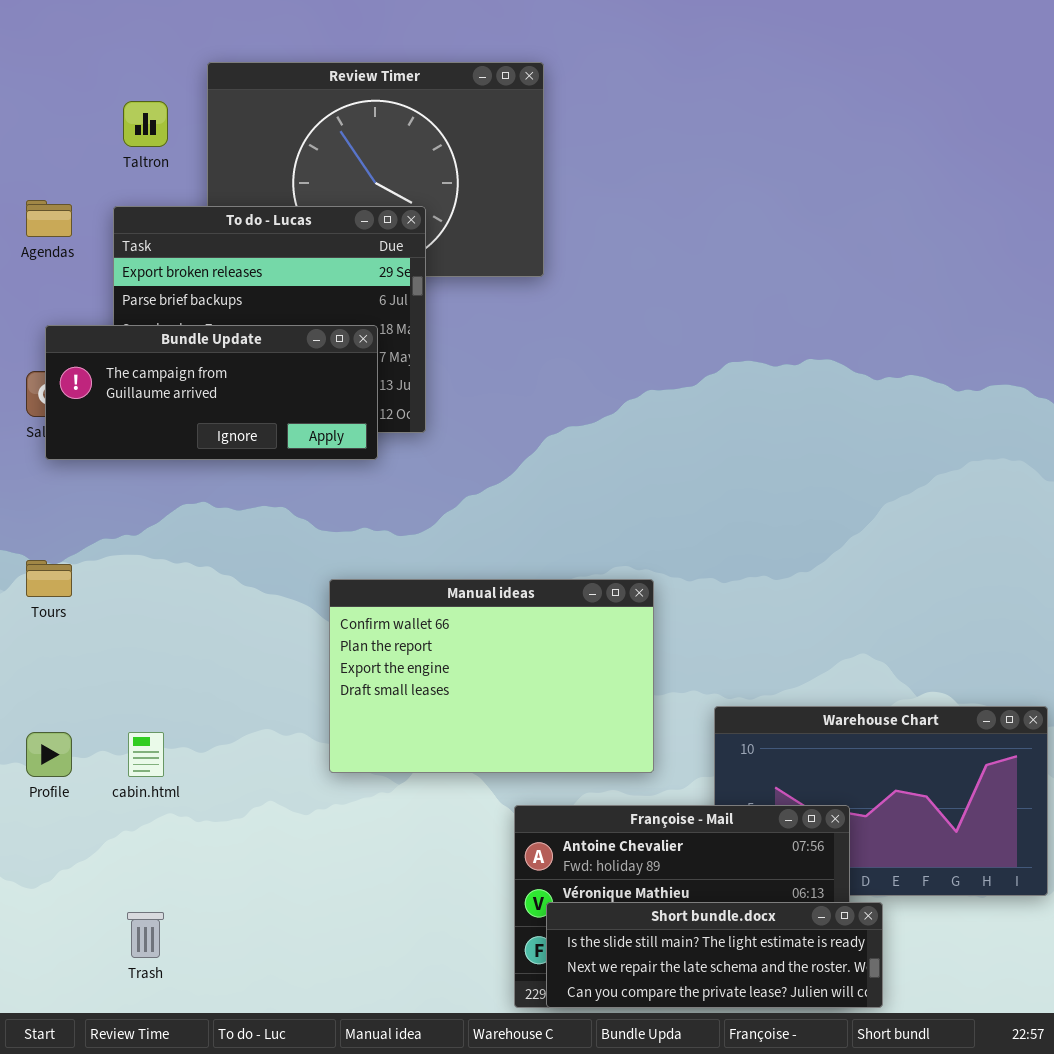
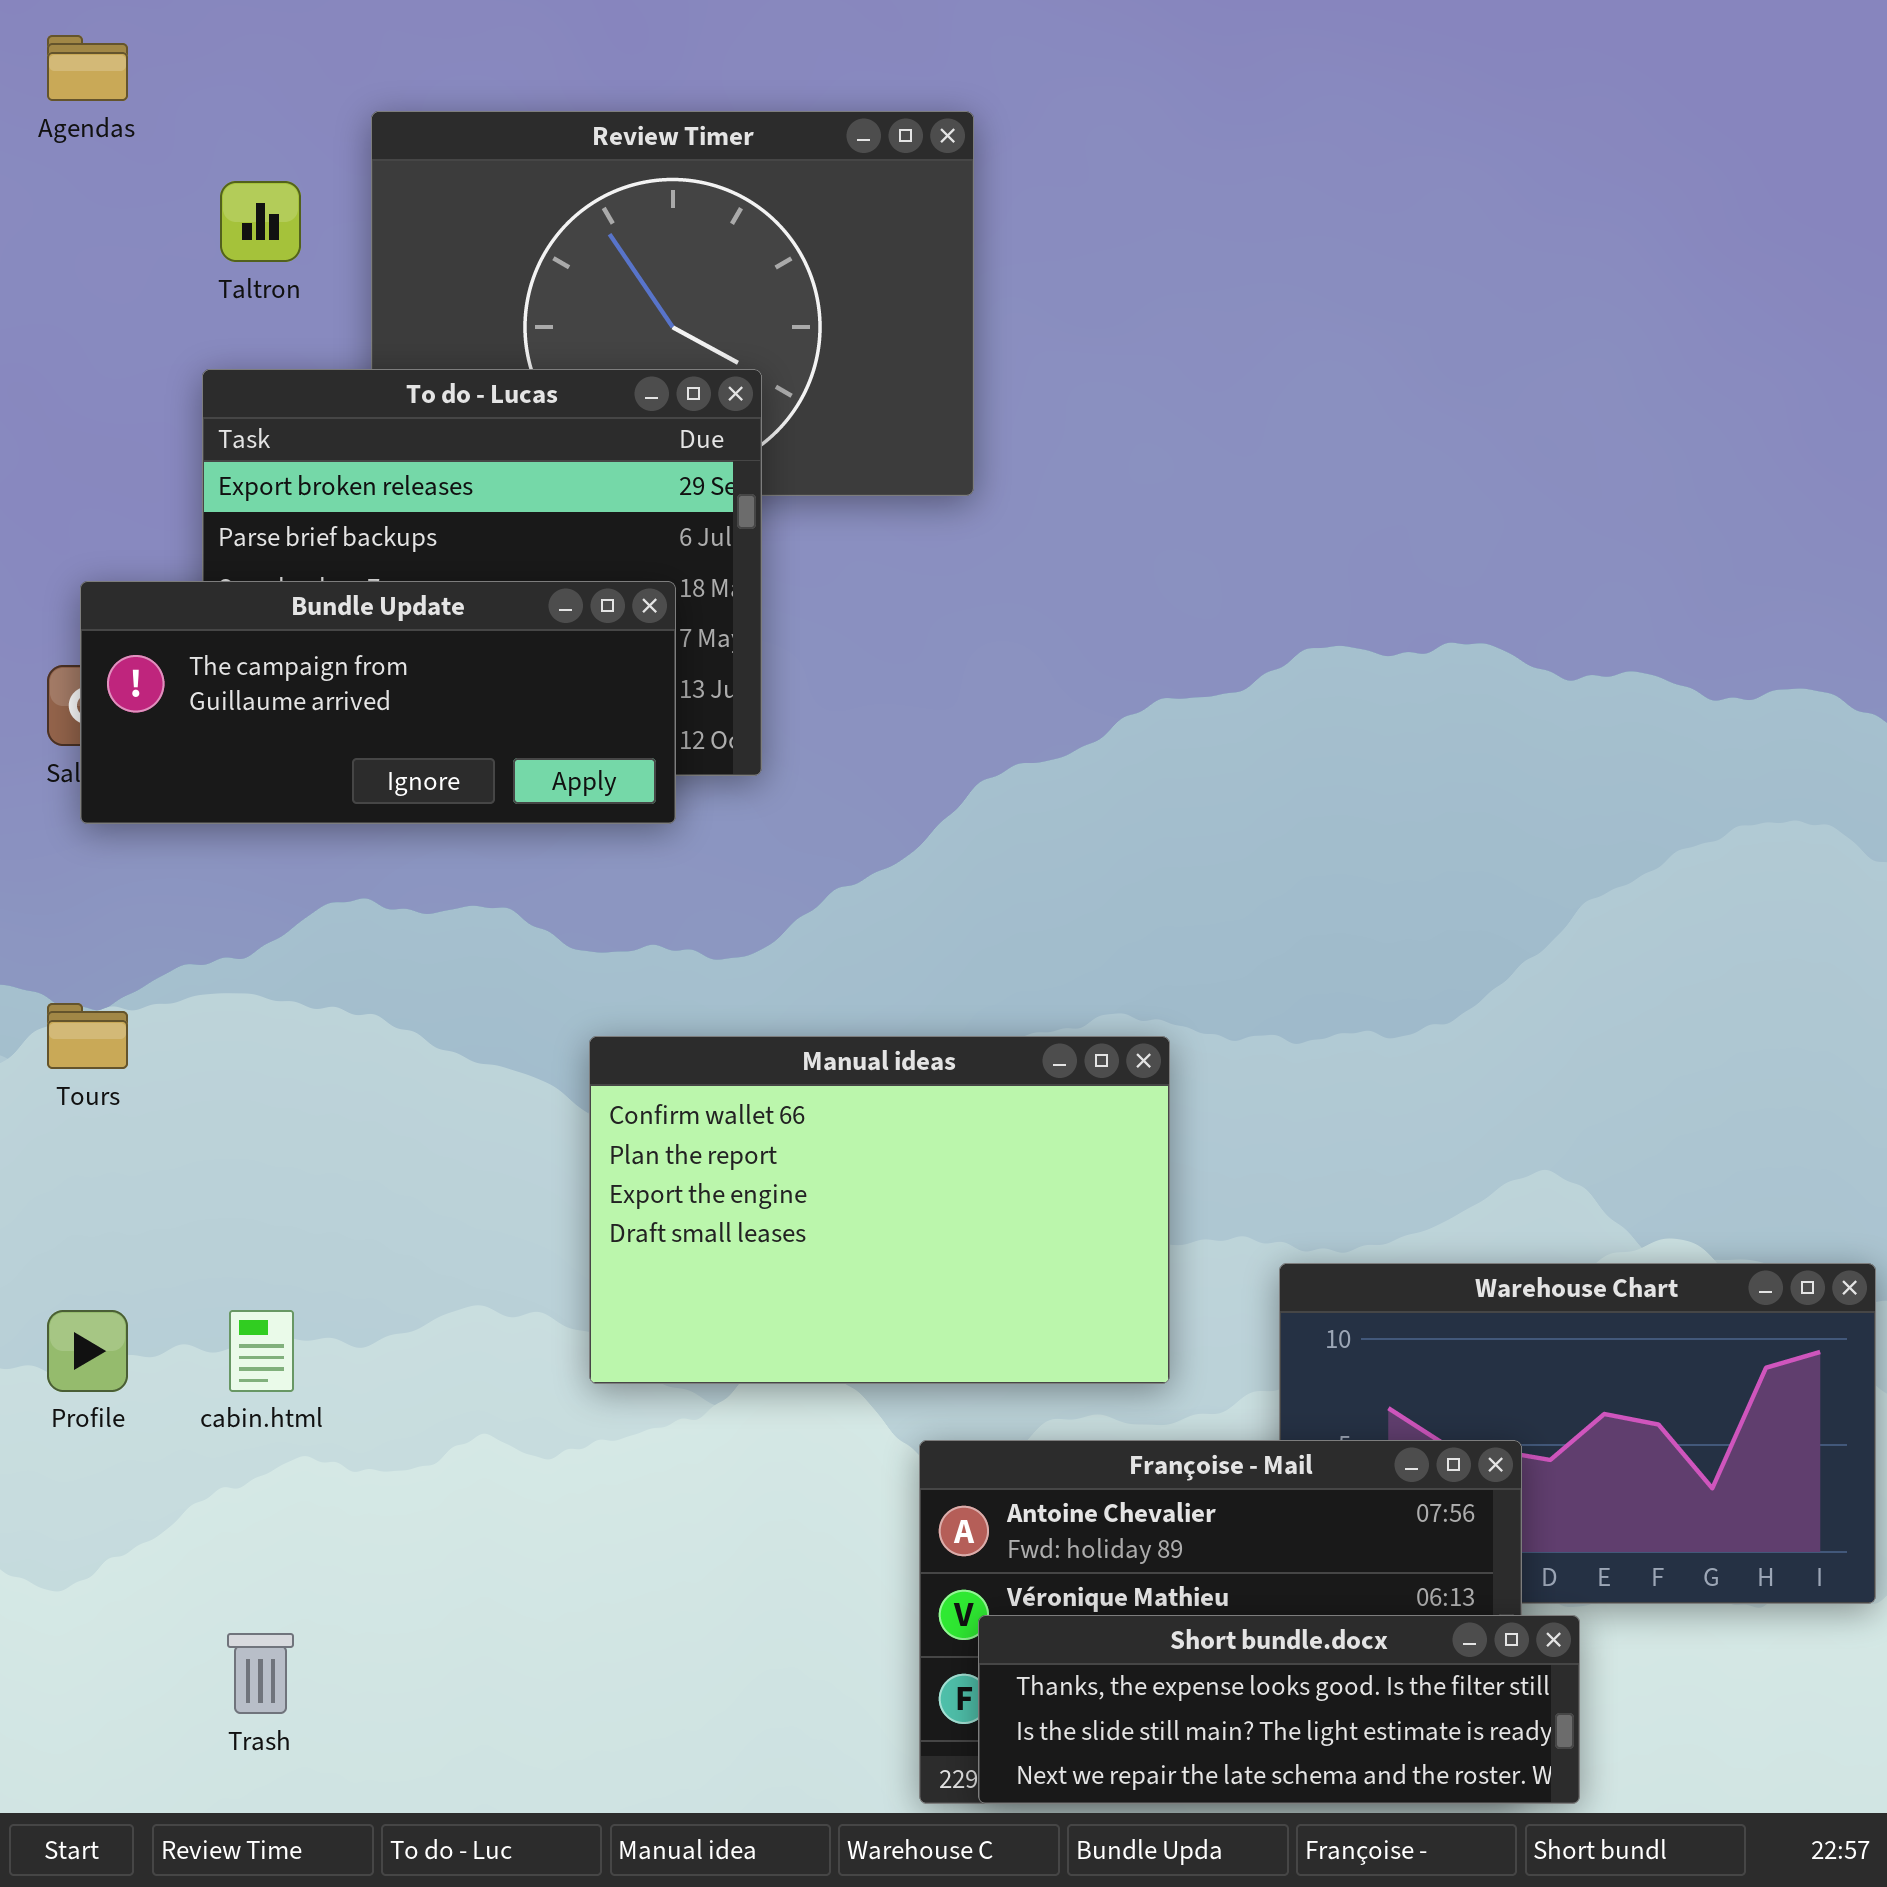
Agendas: [26,200,72,237] -> [47,35,128,101], moved
Short bundle.docx: [546,902,883,1008] -> [978,1615,1580,1804], scrolled up 1 row

